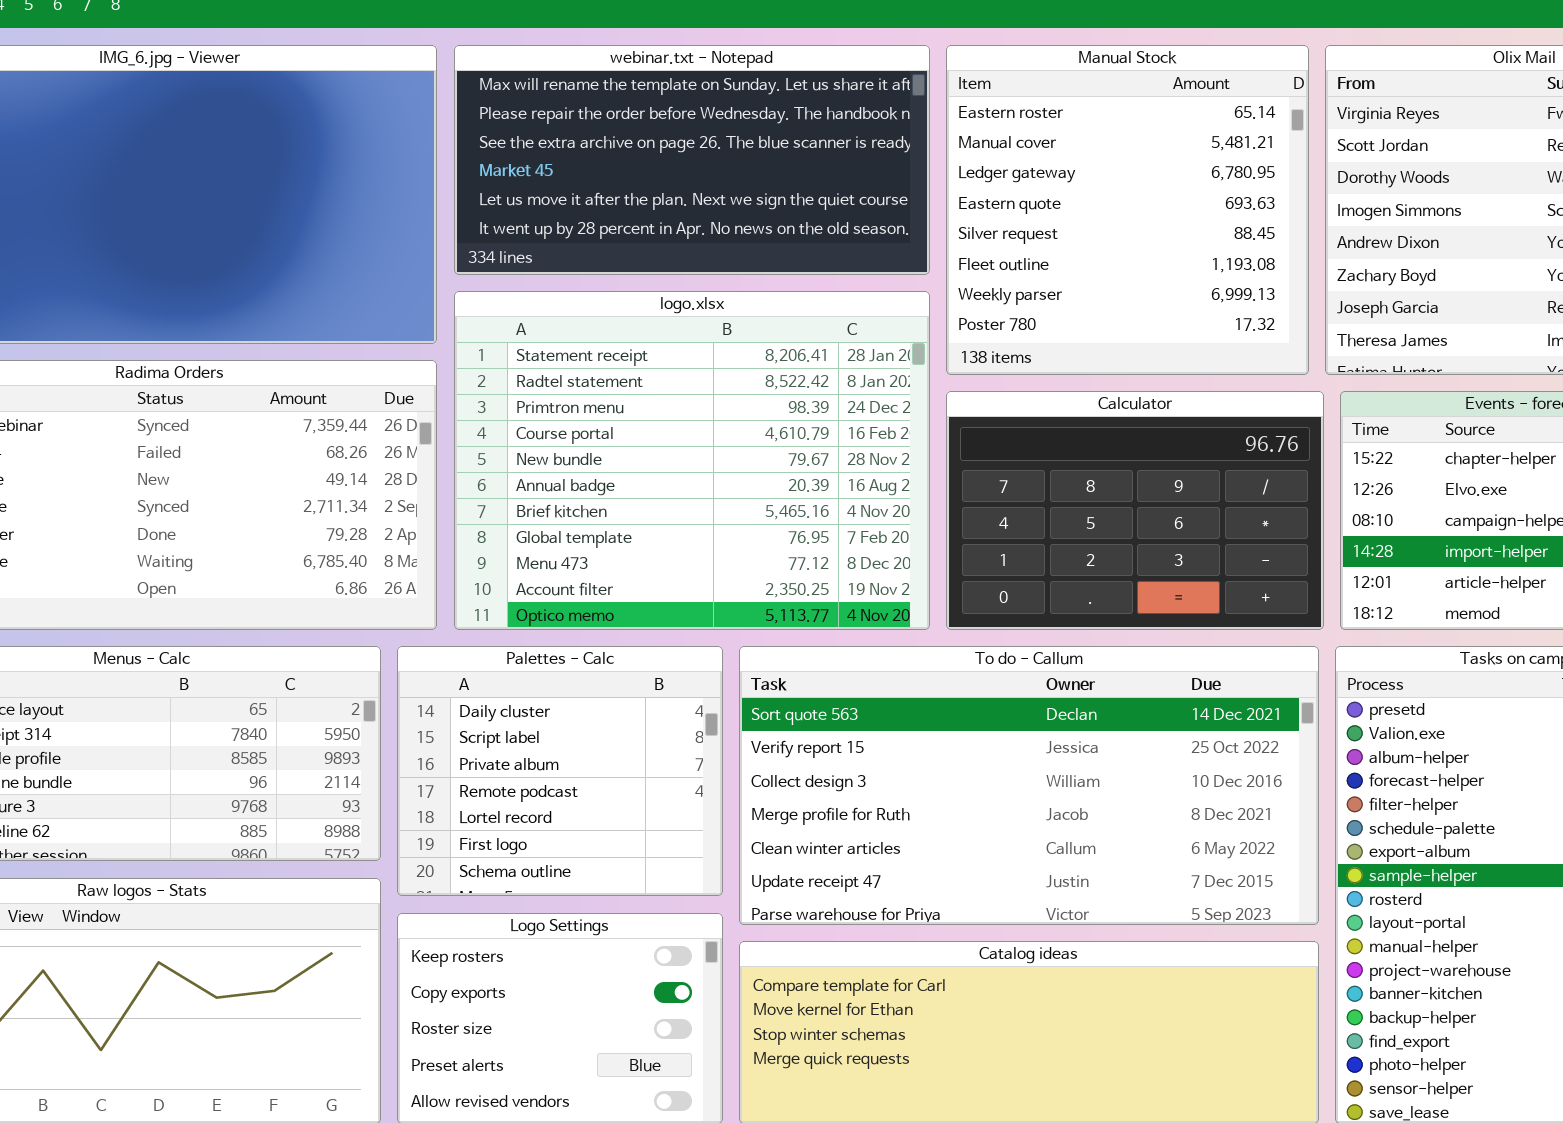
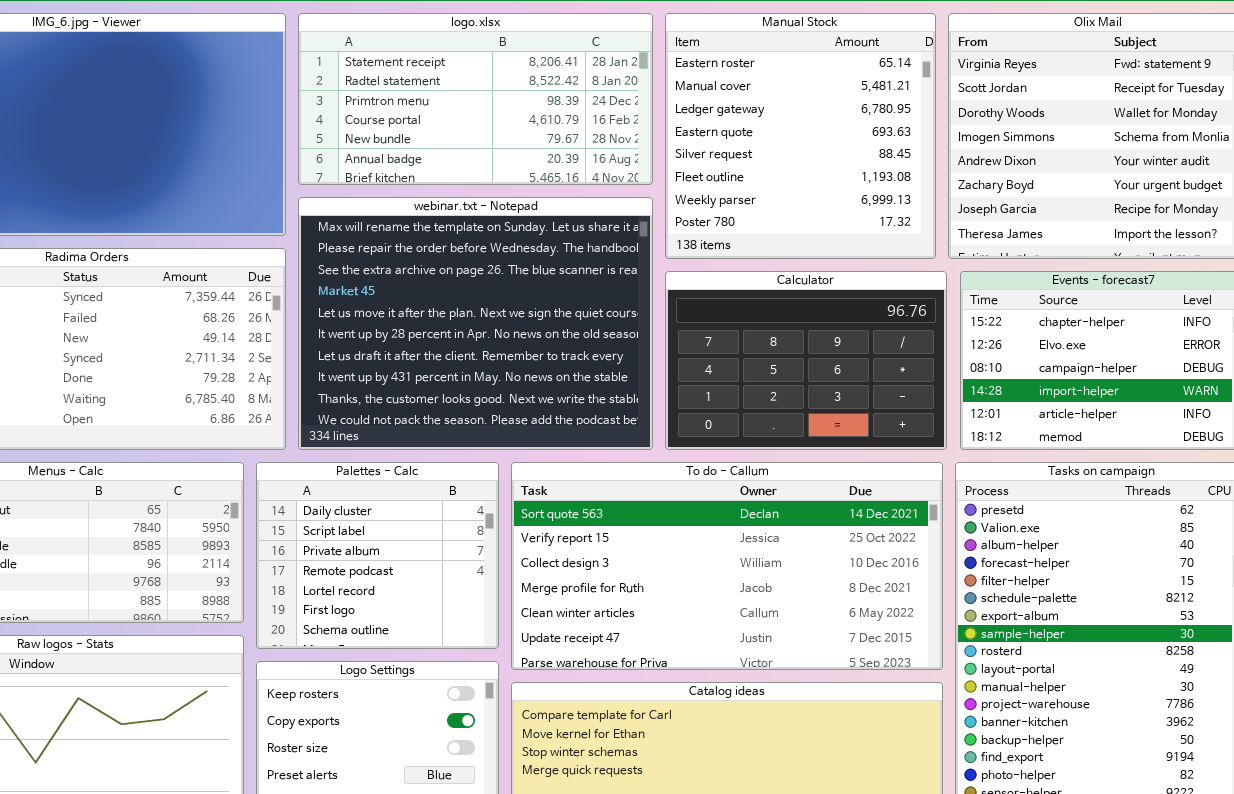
webinar.txt - Notepad: [454,45,930,275] -> [298,197,653,450], moved, resized
logo.xlsx: [454,291,930,630] -> [298,13,653,185], moved, resized

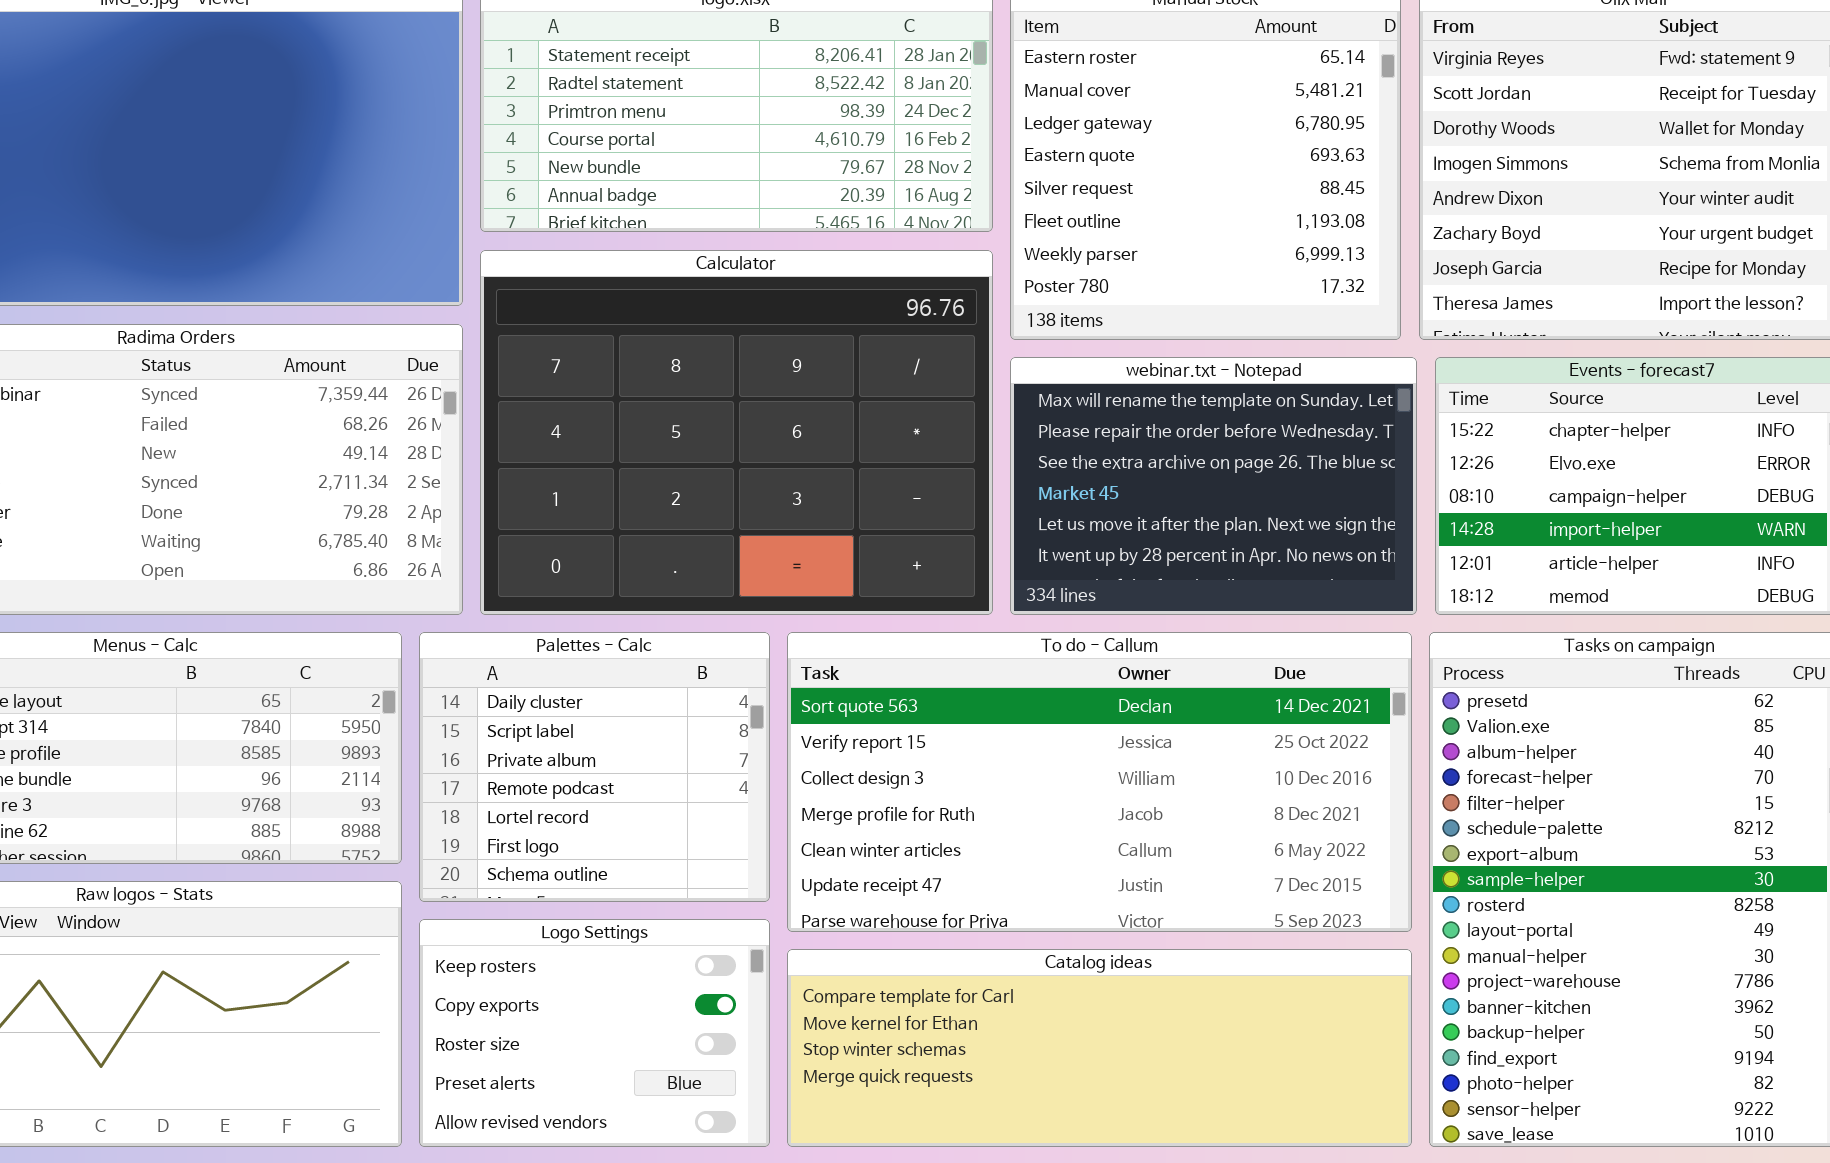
webinar.txt - Notepad: [298,197,653,450] -> [1010,357,1417,615], moved, resized
Calculator: [665,271,947,450] -> [480,250,993,615], moved, resized

